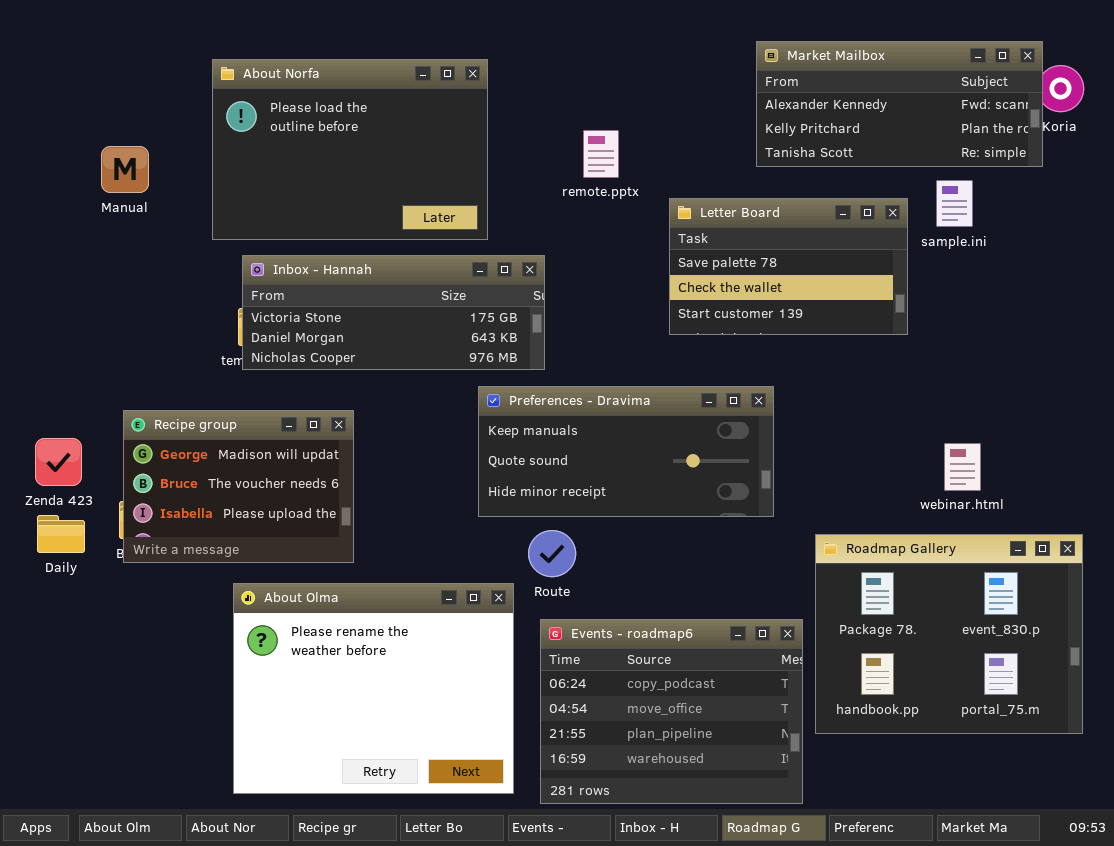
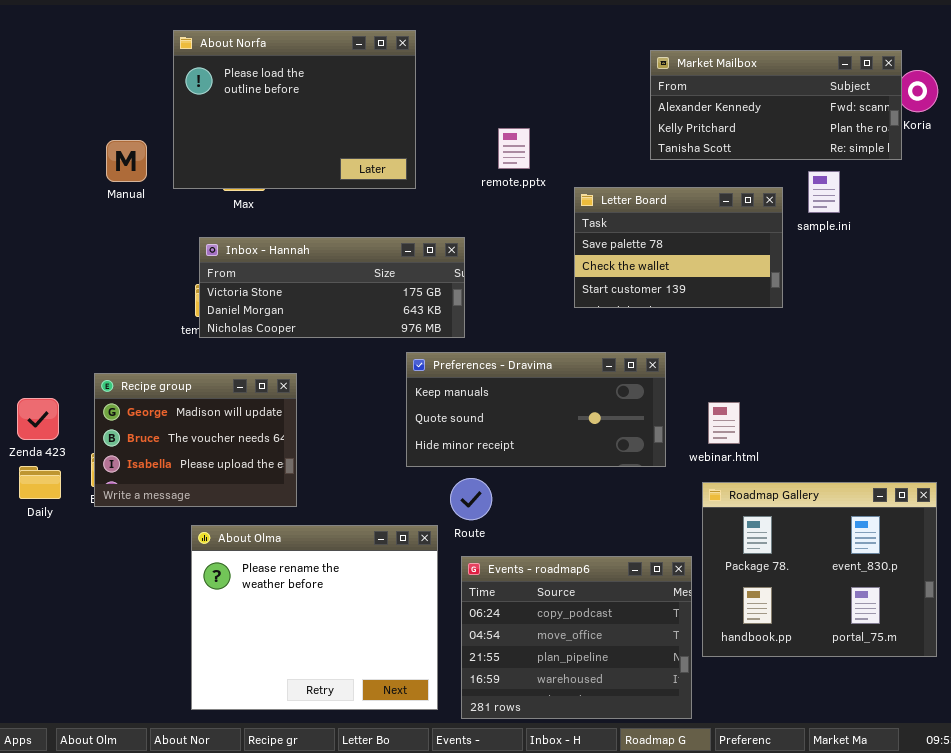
About Norfa: [212,59,488,240] -> [173,30,416,189], moved
Manual: [101,146,149,193] -> [106,140,147,182], moved
webinar.html: [944,443,981,491] -> [708,402,740,444], moved

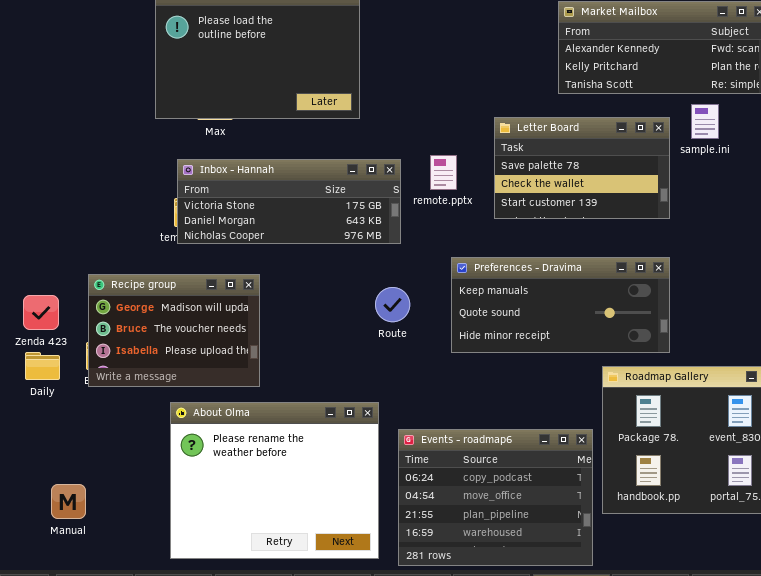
remote.pptx: [498,128,530,169] -> [430,155,457,190], moved
Manual: [106,140,147,182] -> [51,484,86,519], moved
Preferences - Dravima: [406,352,666,467] -> [451,257,670,353], moved
Route: [450,478,492,520] -> [375,287,410,322], moved

